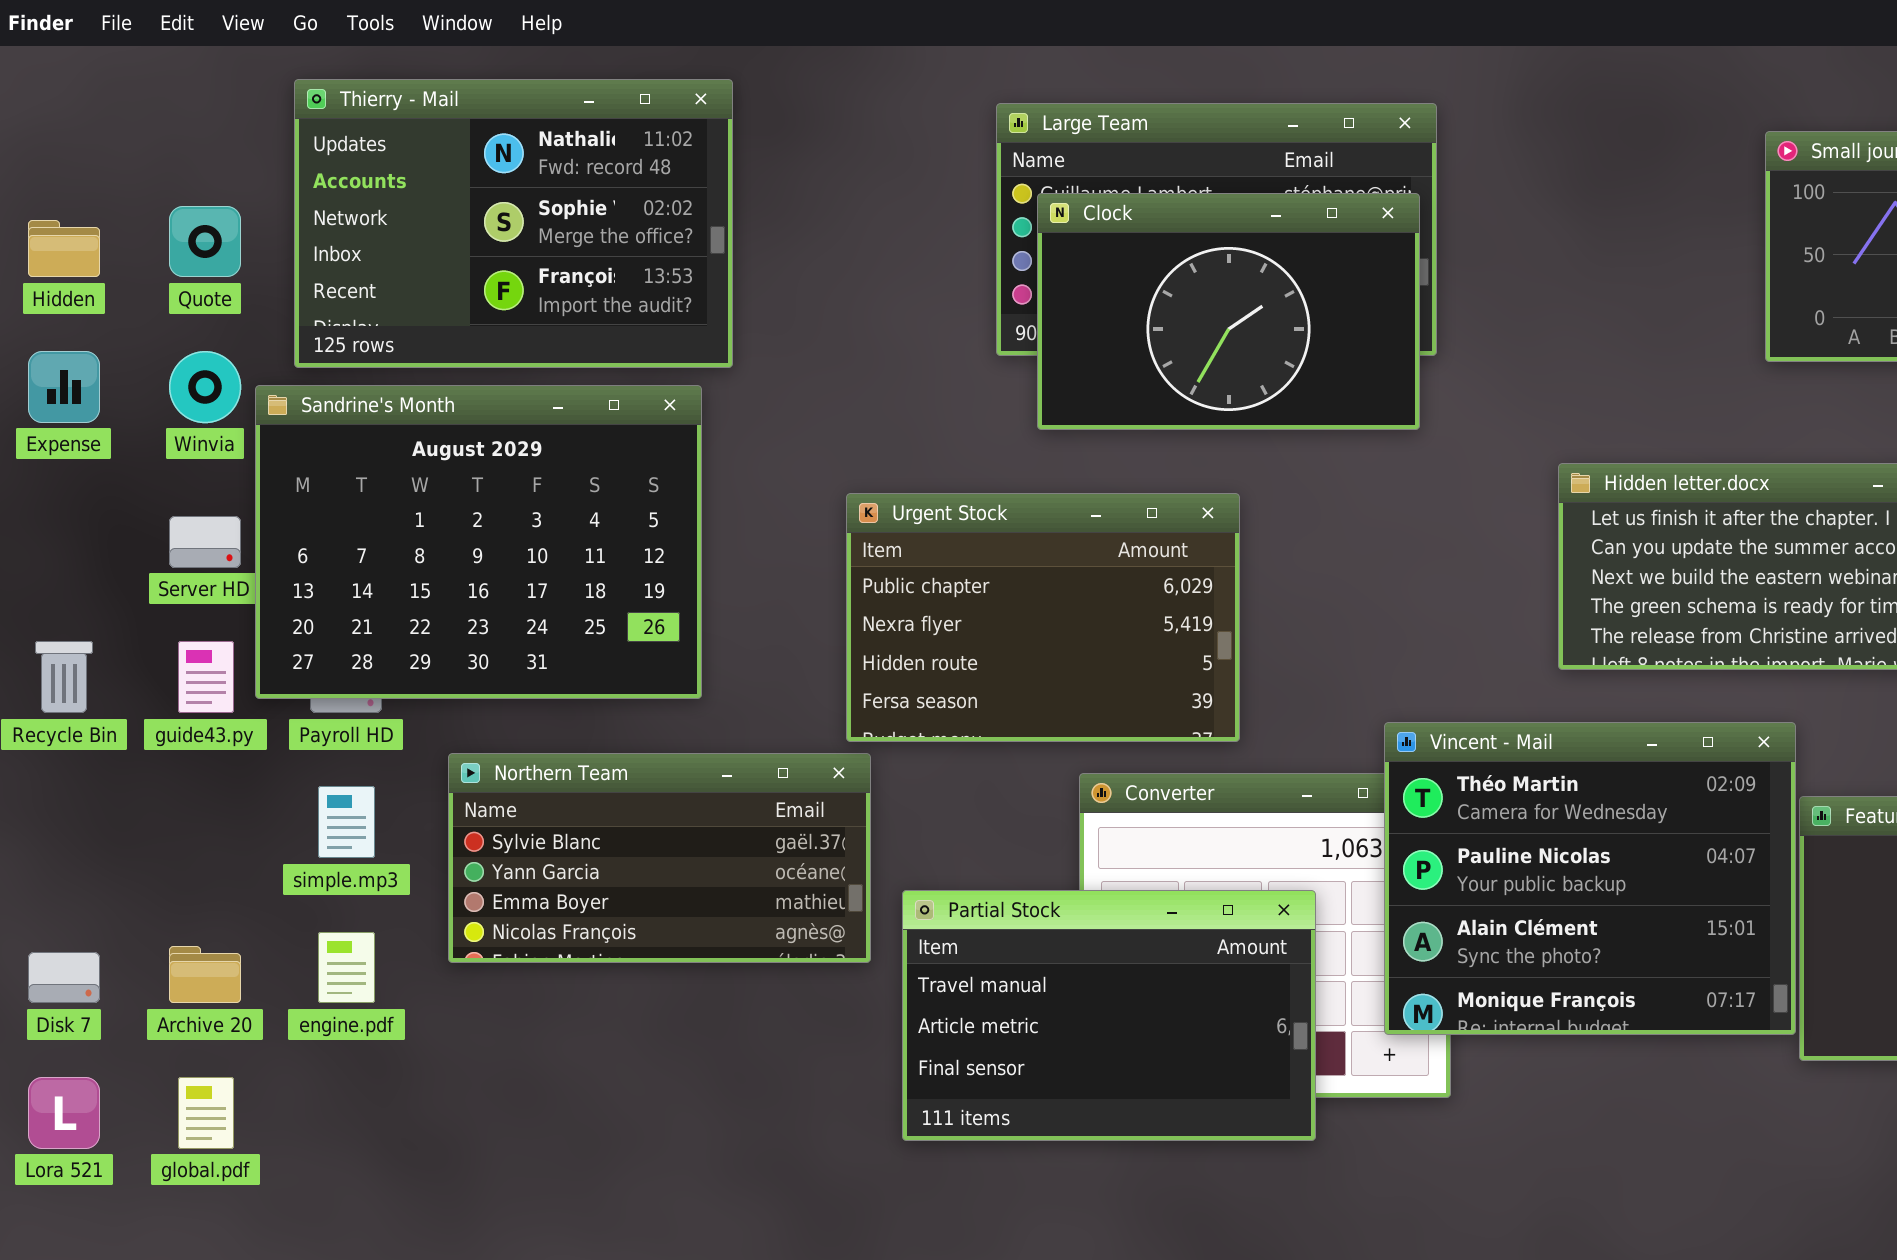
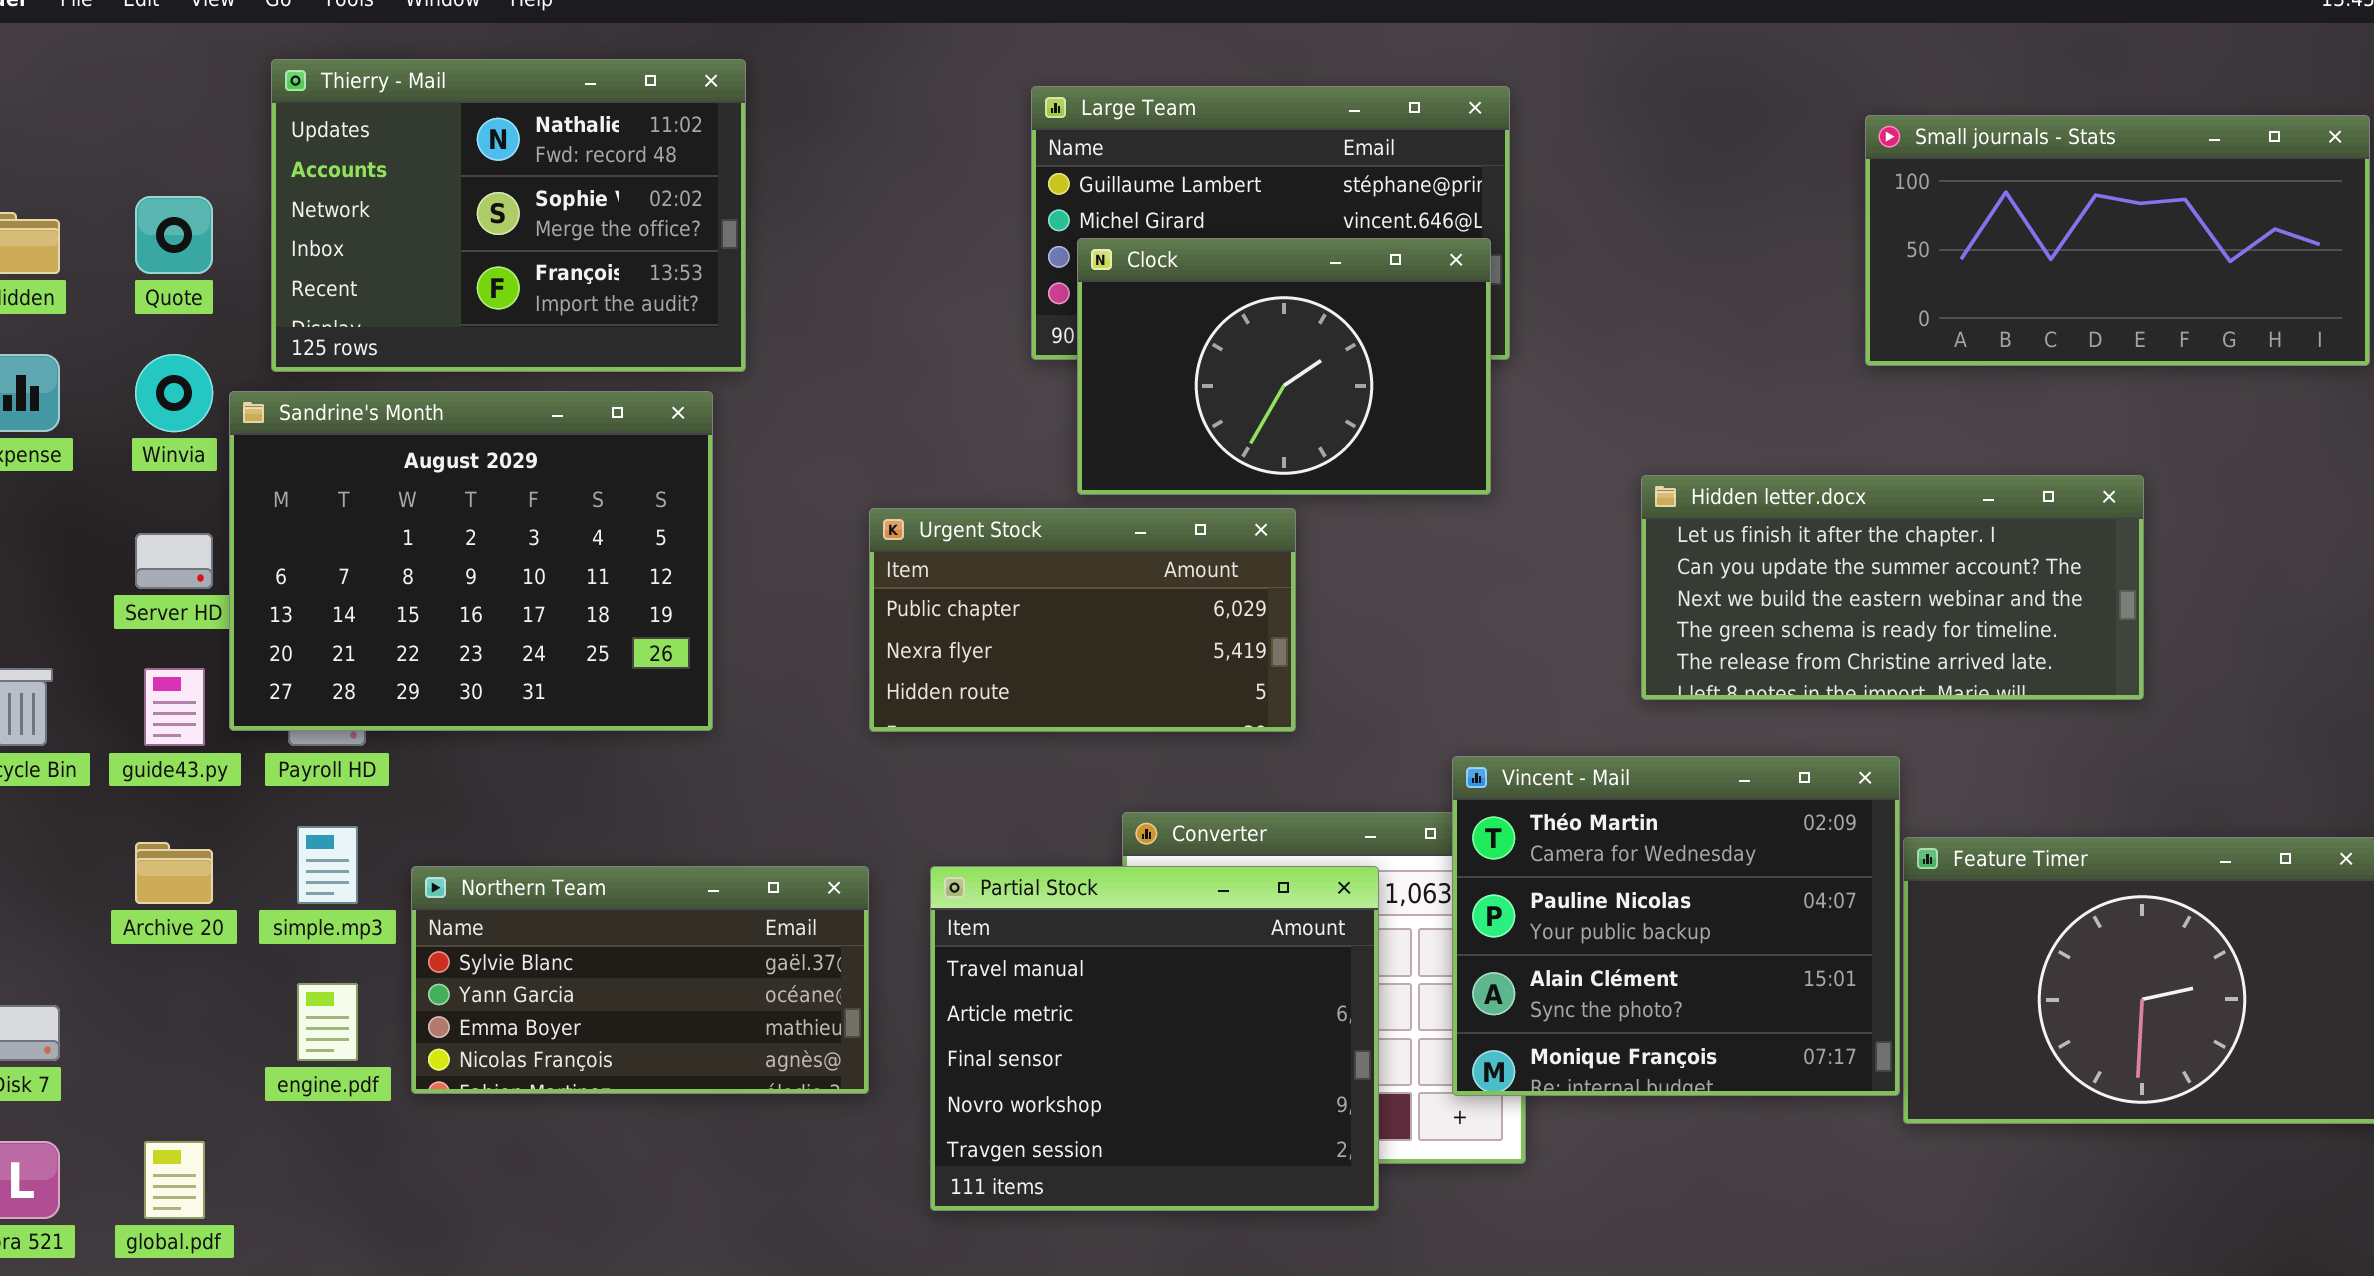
Clock: [1037,193,1420,430] -> [1077,238,1491,495], moved
Urgent Stock: [846,493,1240,742] -> [869,508,1296,732], resized
Northern Team: [448,753,871,963] -> [411,866,869,1094], moved
Partial Stock: [902,890,1316,1141] -> [930,866,1379,1211], resized
Archive 20: [169,946,241,1003] -> [135,842,213,904], moved

